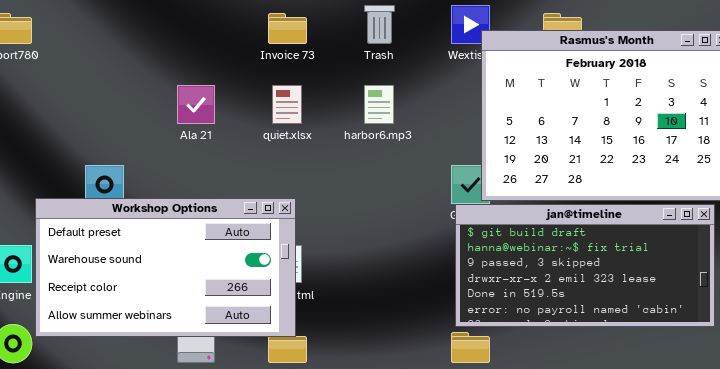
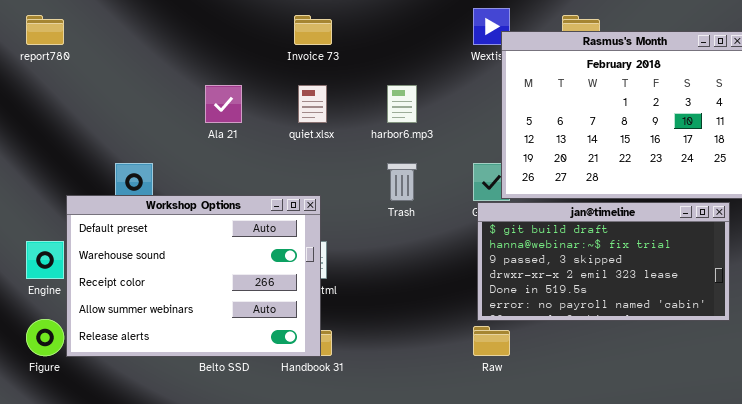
Trash: [364,5,395,44] -> [387,163,417,201], moved
Workshop Options: [35,198,296,337] -> [66,195,321,357], resized

